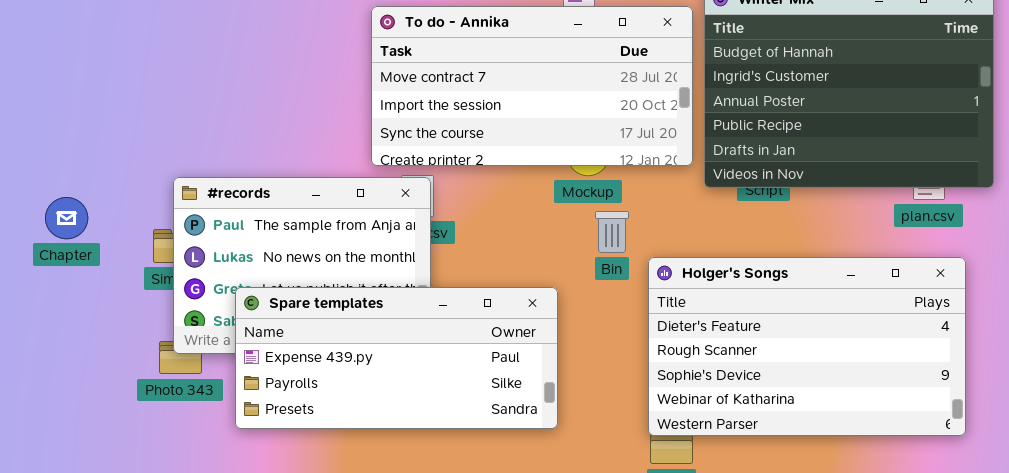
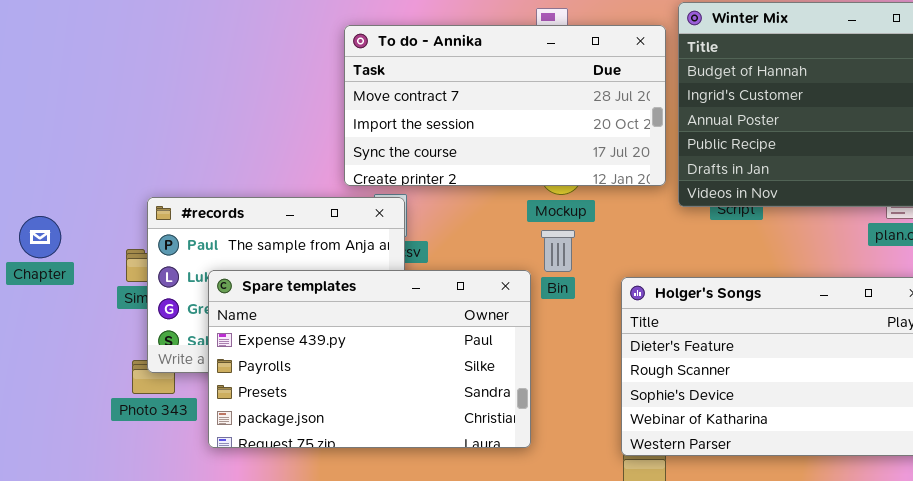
Bin: [595,211,629,253] -> [541,230,575,272], moved
Spare templates: [235,287,558,429] -> [208,270,531,448], resized

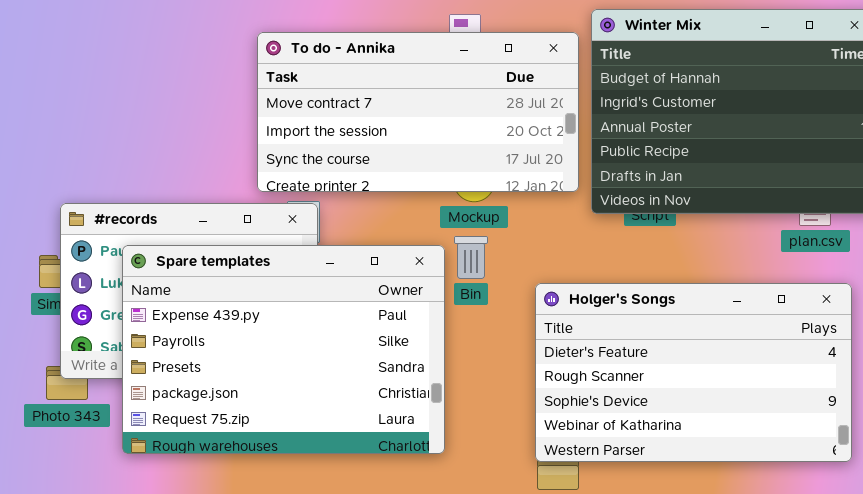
Spare templates: [208,270,531,448] -> [122,245,445,454], resized

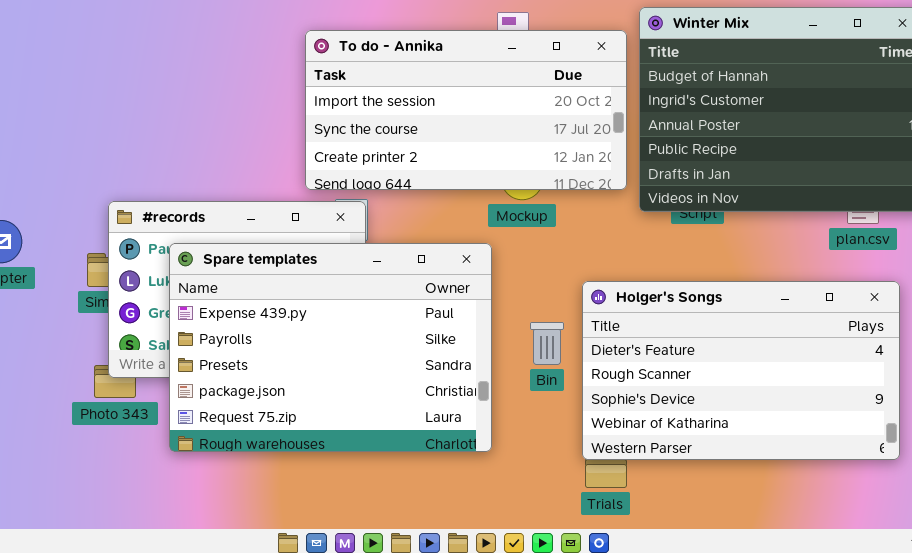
To do - Annika: [257,32,579,192] -> [305,30,627,190], scrolled down 1 row
Bin: [454,236,488,279] -> [530,322,564,365], moved

